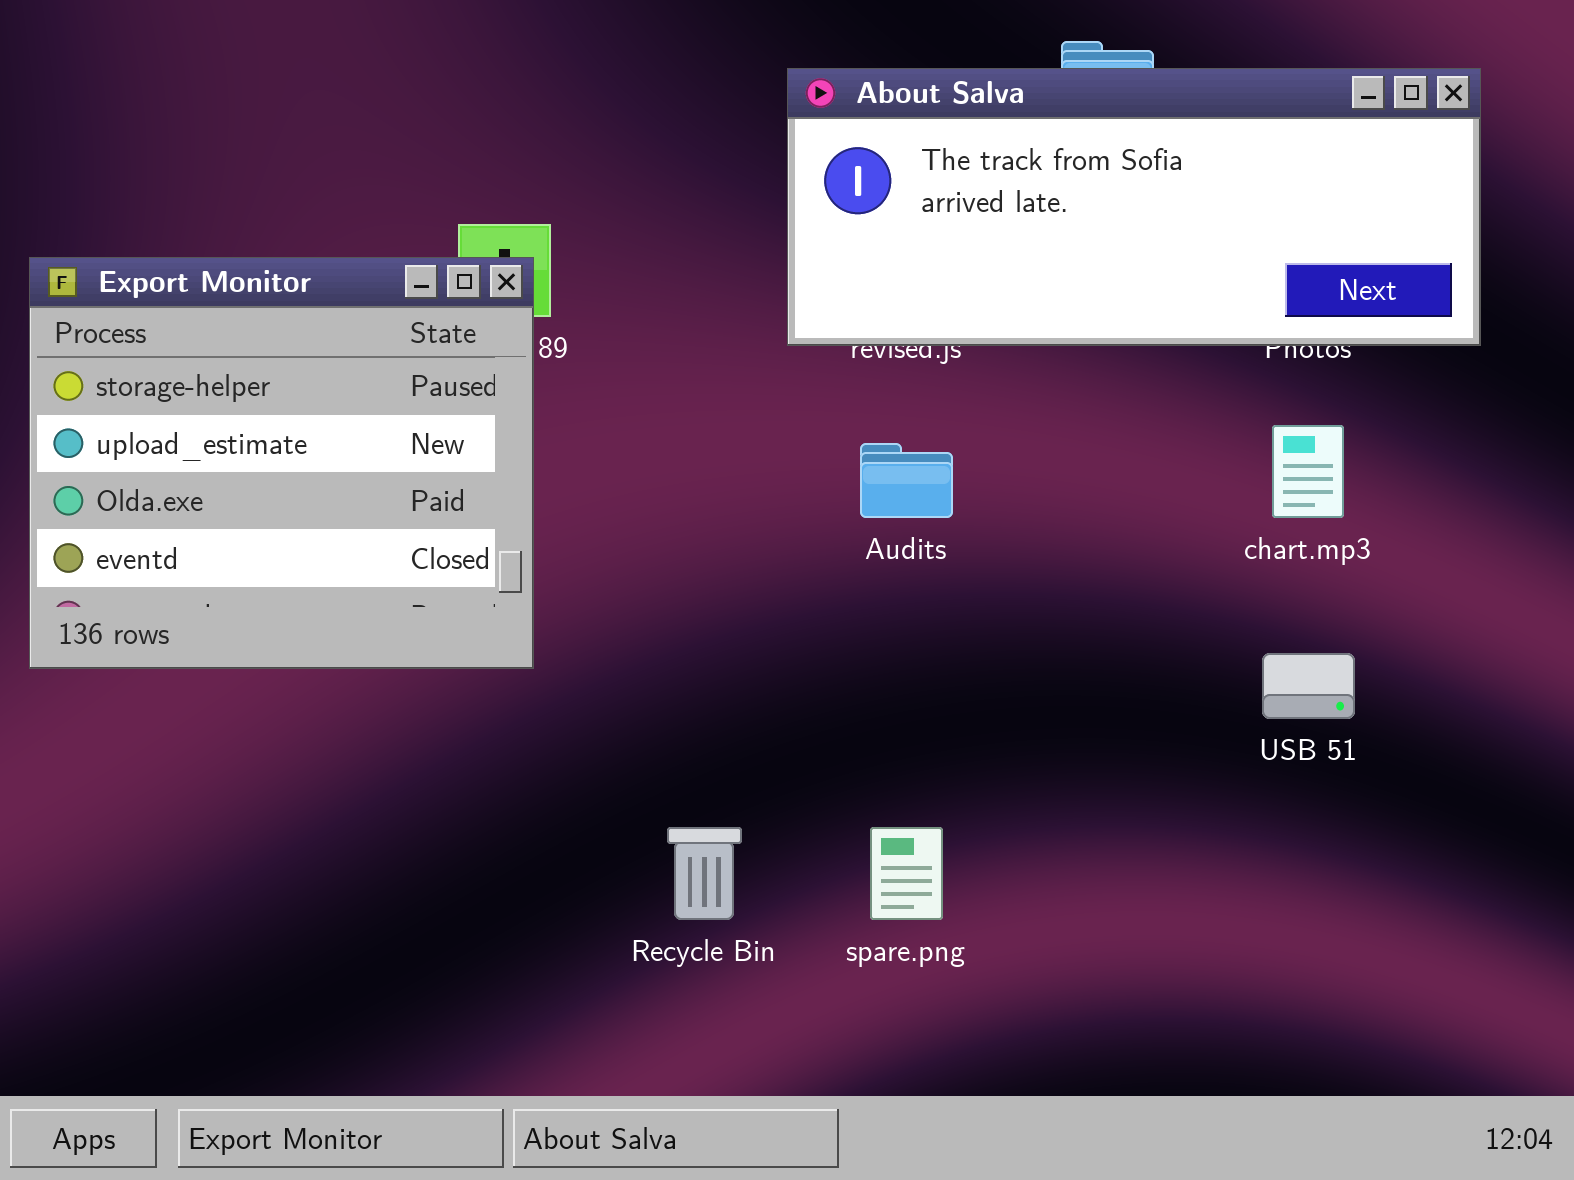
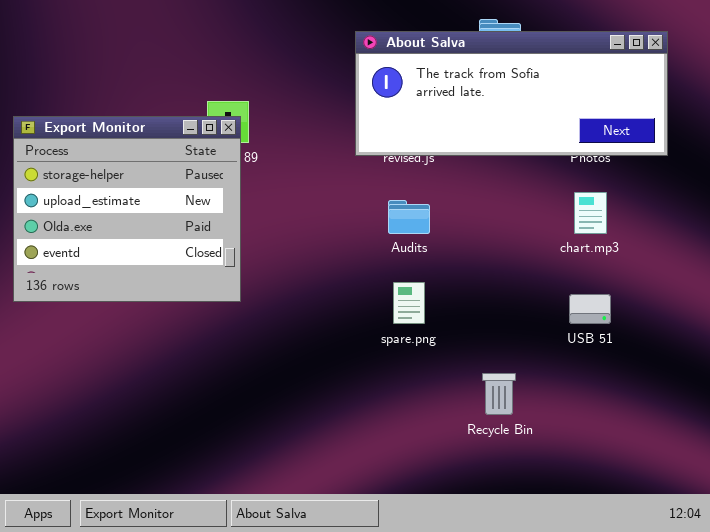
Recycle Bin: [667,827,742,920] -> [482,373,516,415], moved
spare.png: [870,827,943,920] -> [393,282,425,324], moved

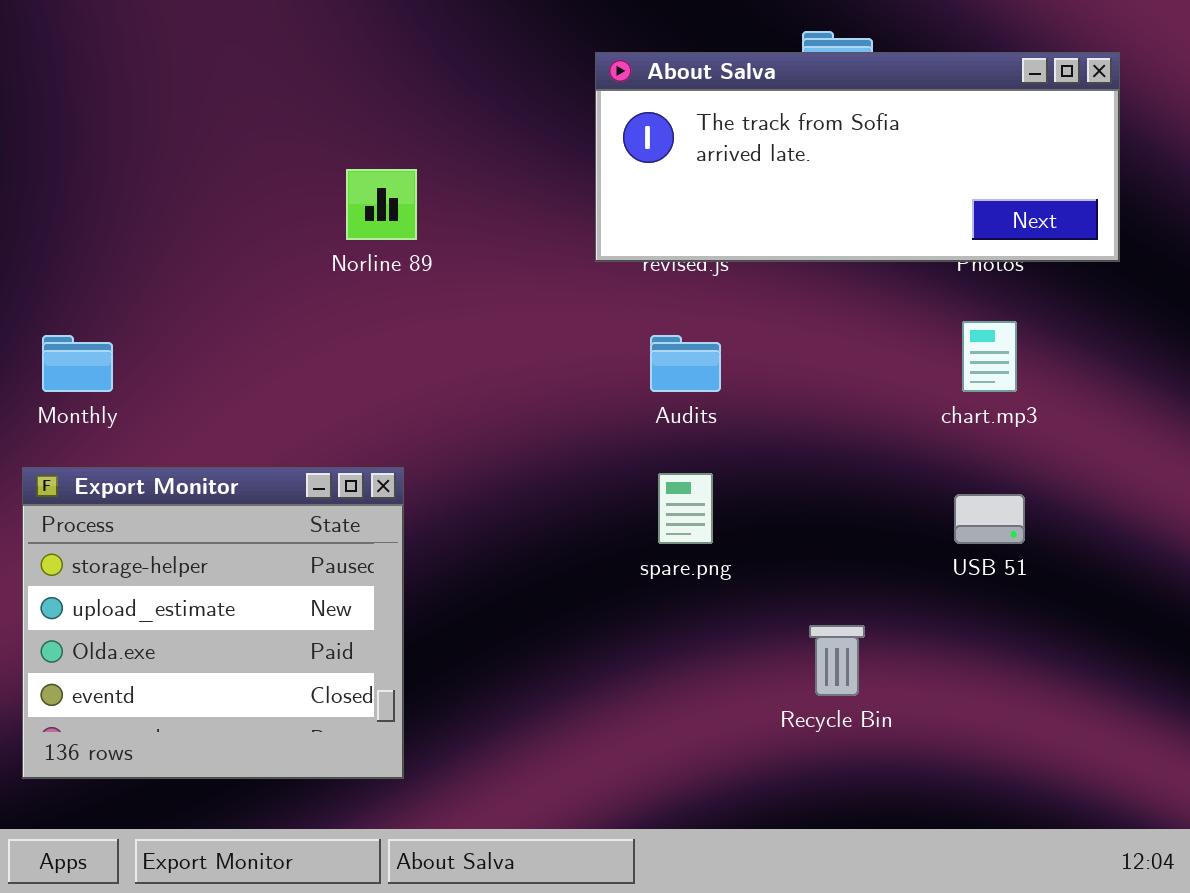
Export Monitor: [13,116,241,302] -> [22,467,404,779], moved

